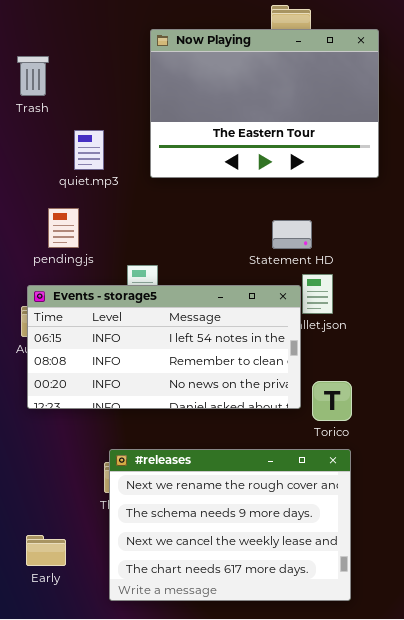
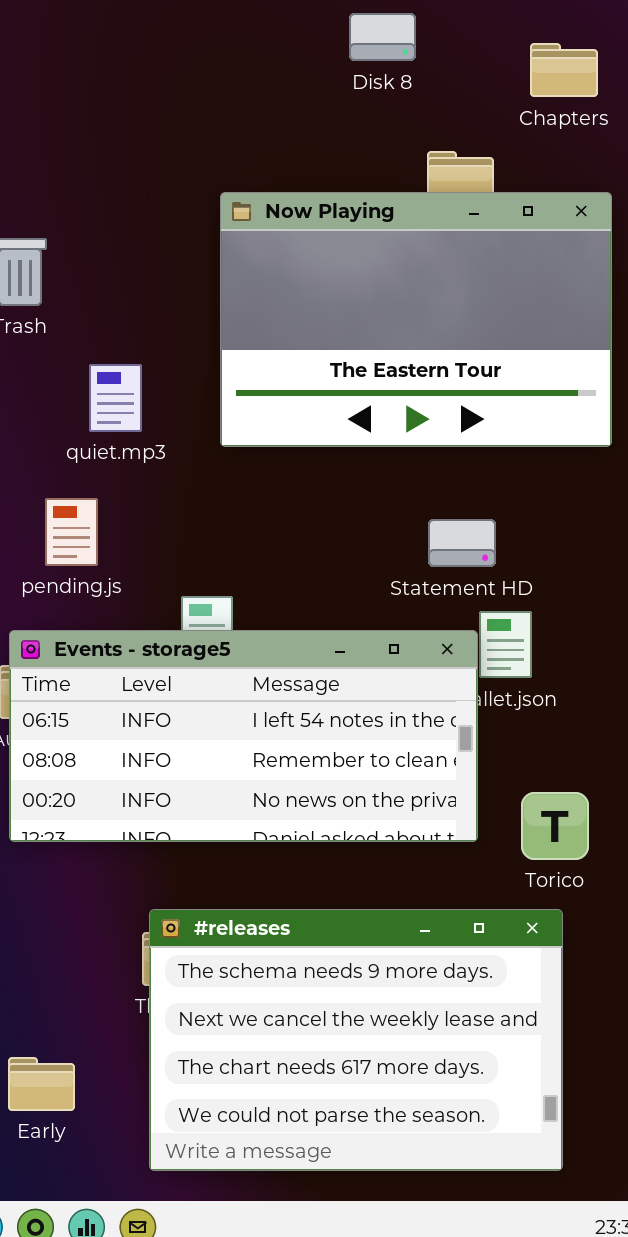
Torico: [312,381,352,421] -> [521,792,589,860], moved
#releases: [109,449,351,601] -> [149,909,563,1171], scrolled down 1 row

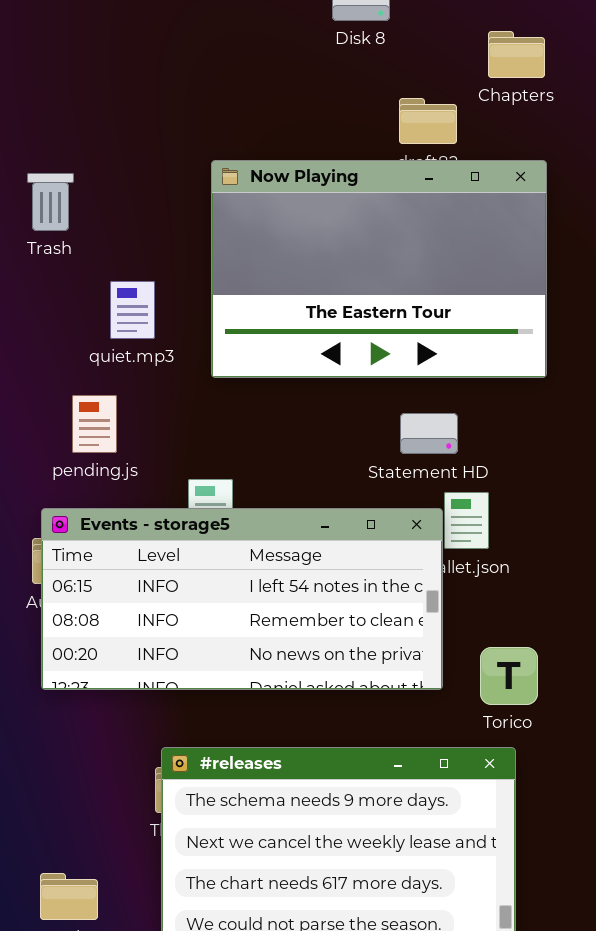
Chapters: [530,43,598,97] -> [488,31,545,78], moved
Now Playing: [220,192,612,447] -> [211,160,547,378], moved

